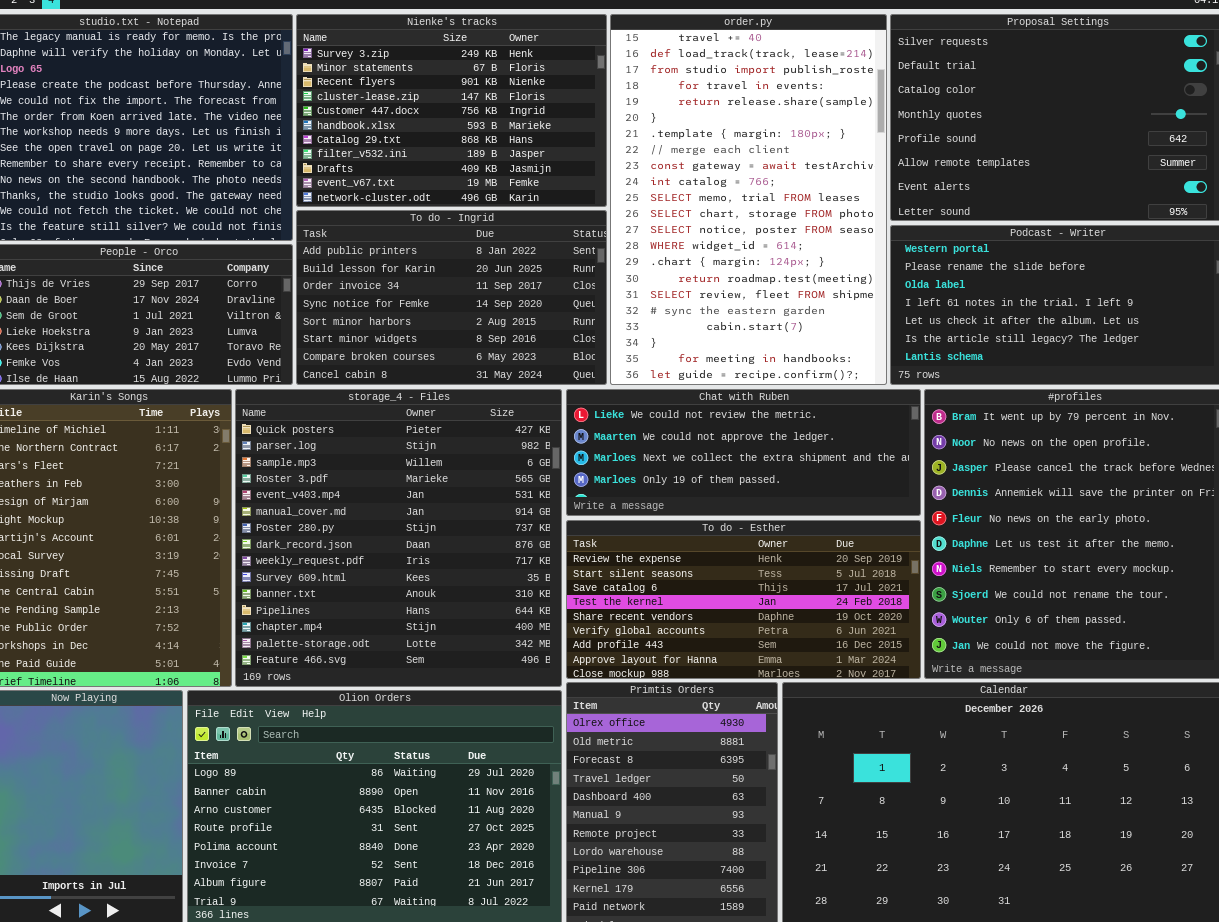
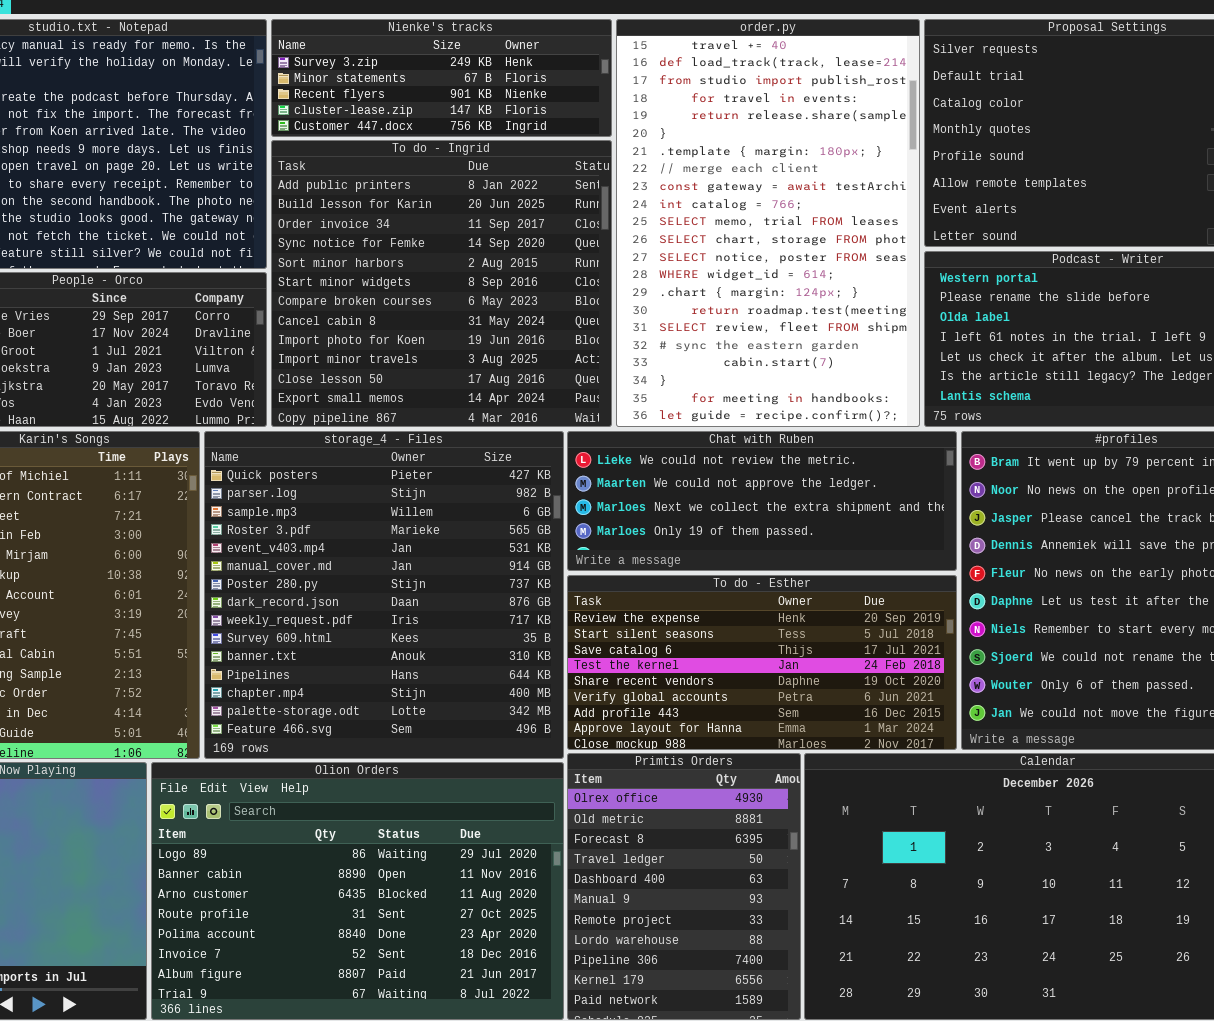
Nienke's tracks: [296,14,607,207] -> [271,19,612,137], resized
To do - Ingrid: [296,210,607,385] -> [271,140,612,427], resized

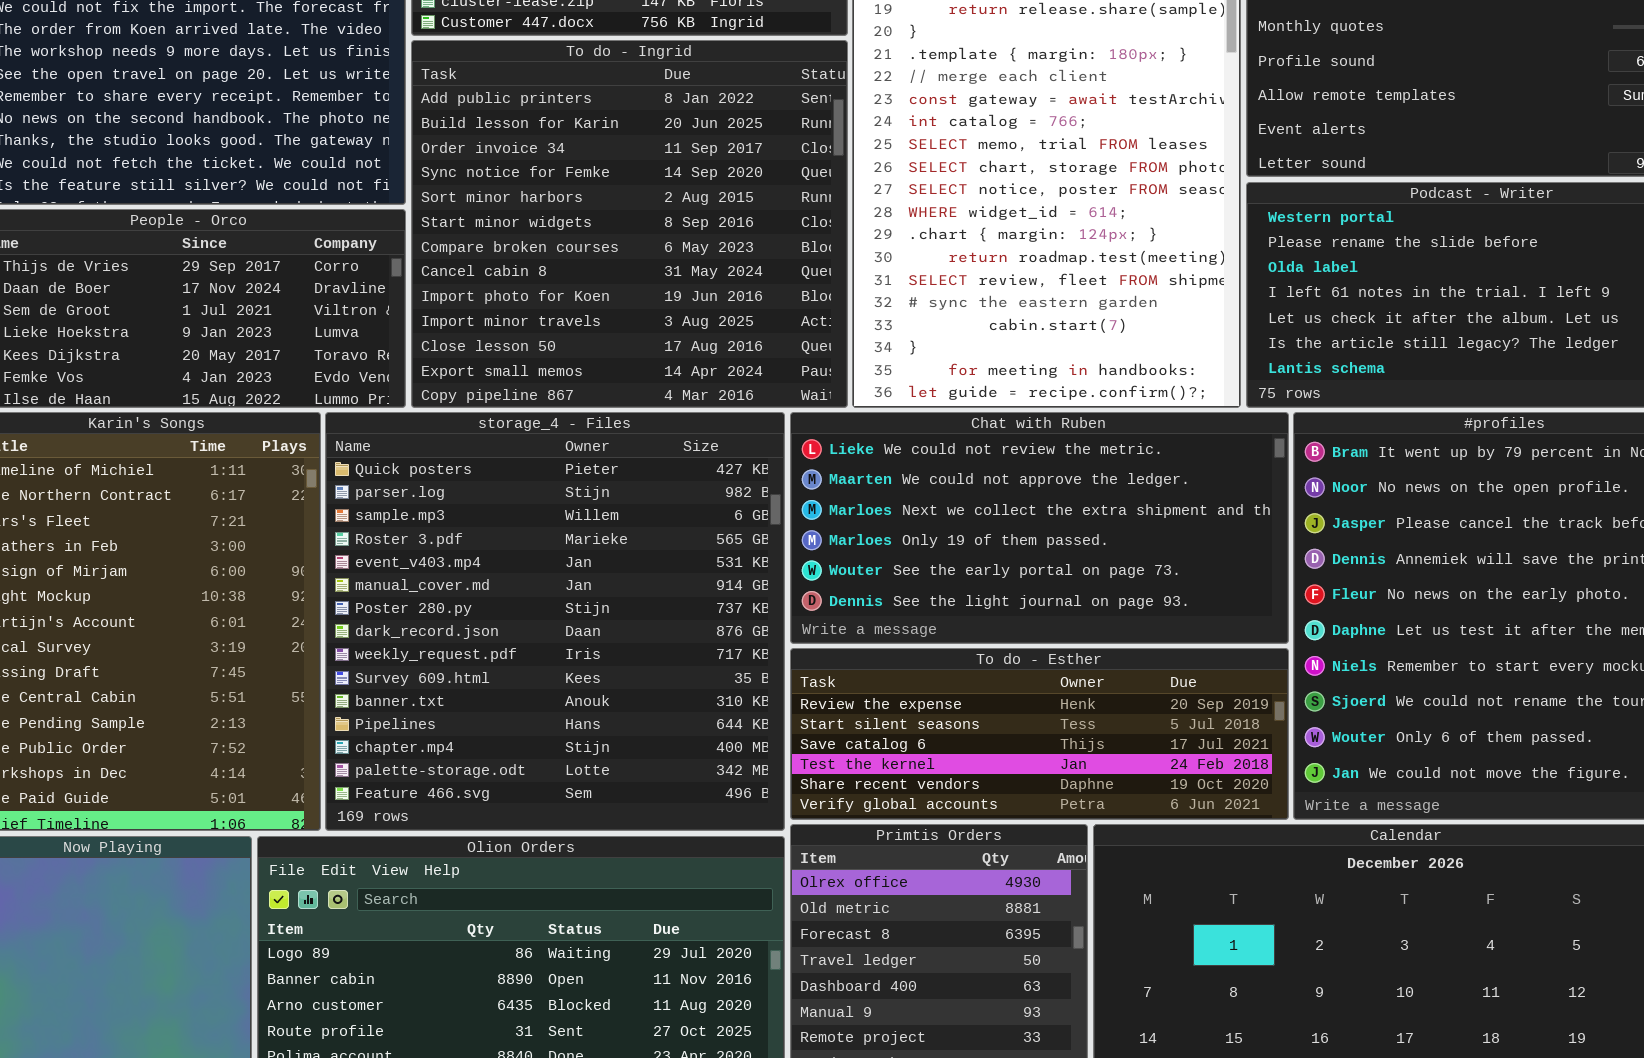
Chat with Ruben: [567,431,957,571] -> [790,412,1289,644], resized
To do - Esther: [567,575,957,750] -> [790,648,1289,820], resized

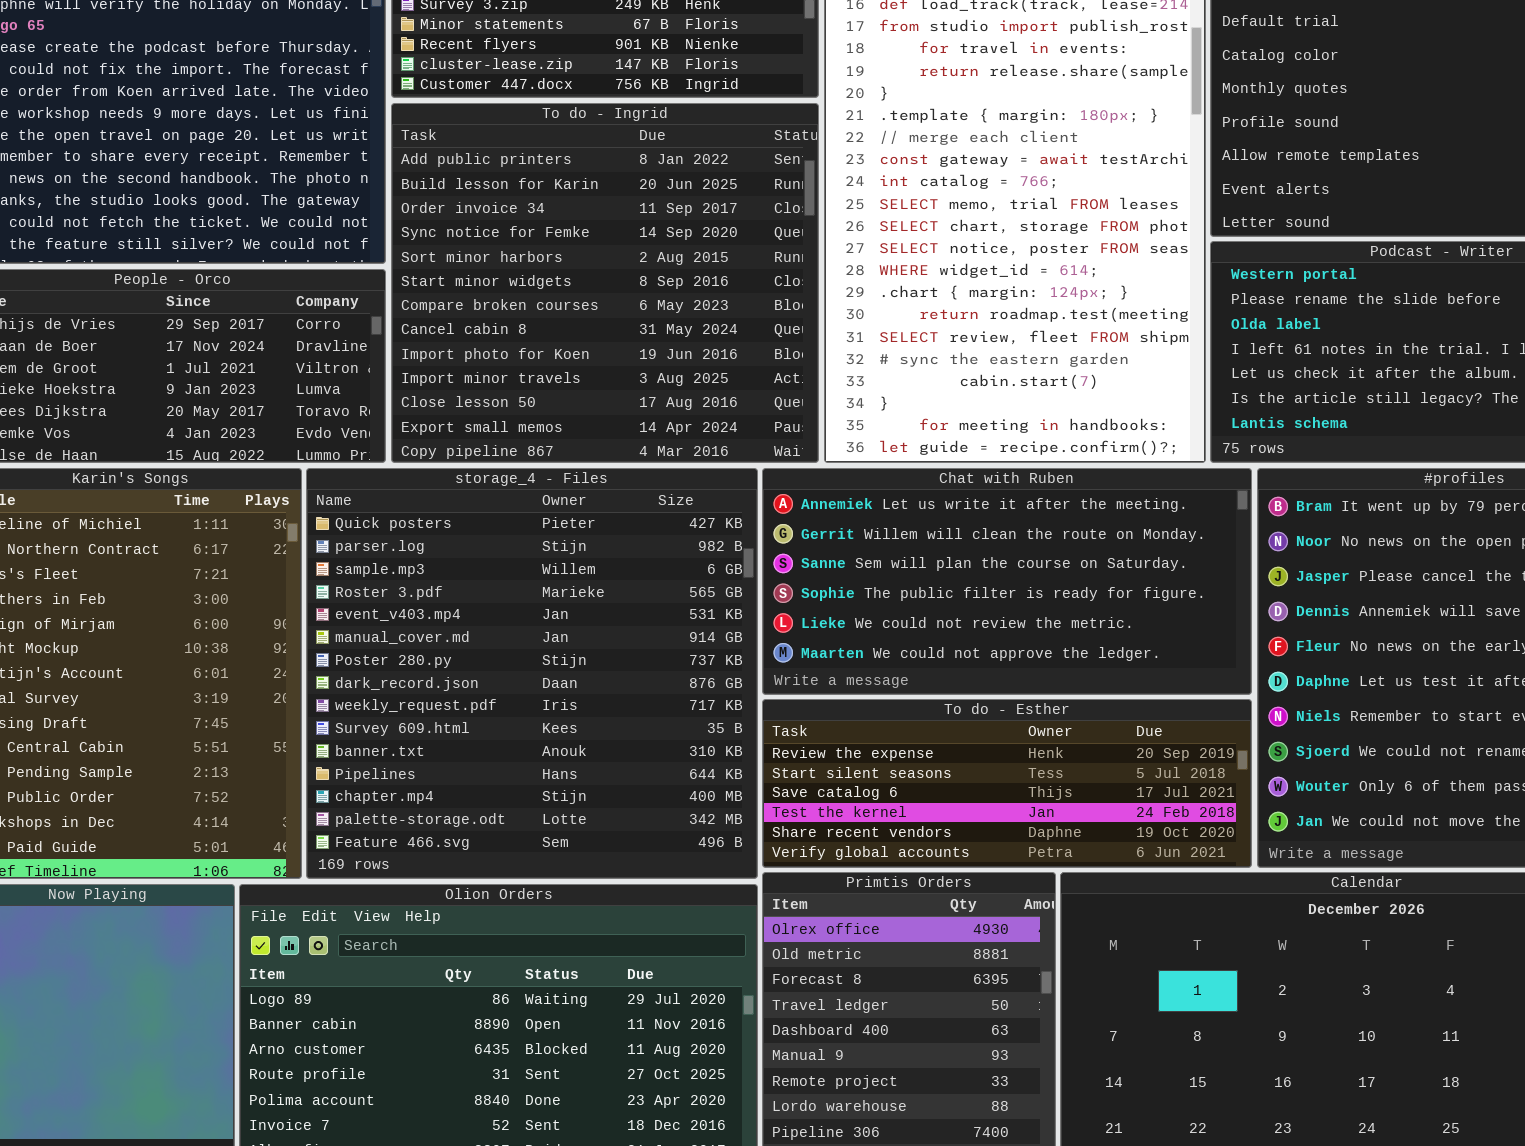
Chat with Ruben: [790,412,1289,644] -> [762,468,1252,695], scrolled up 4 rows

